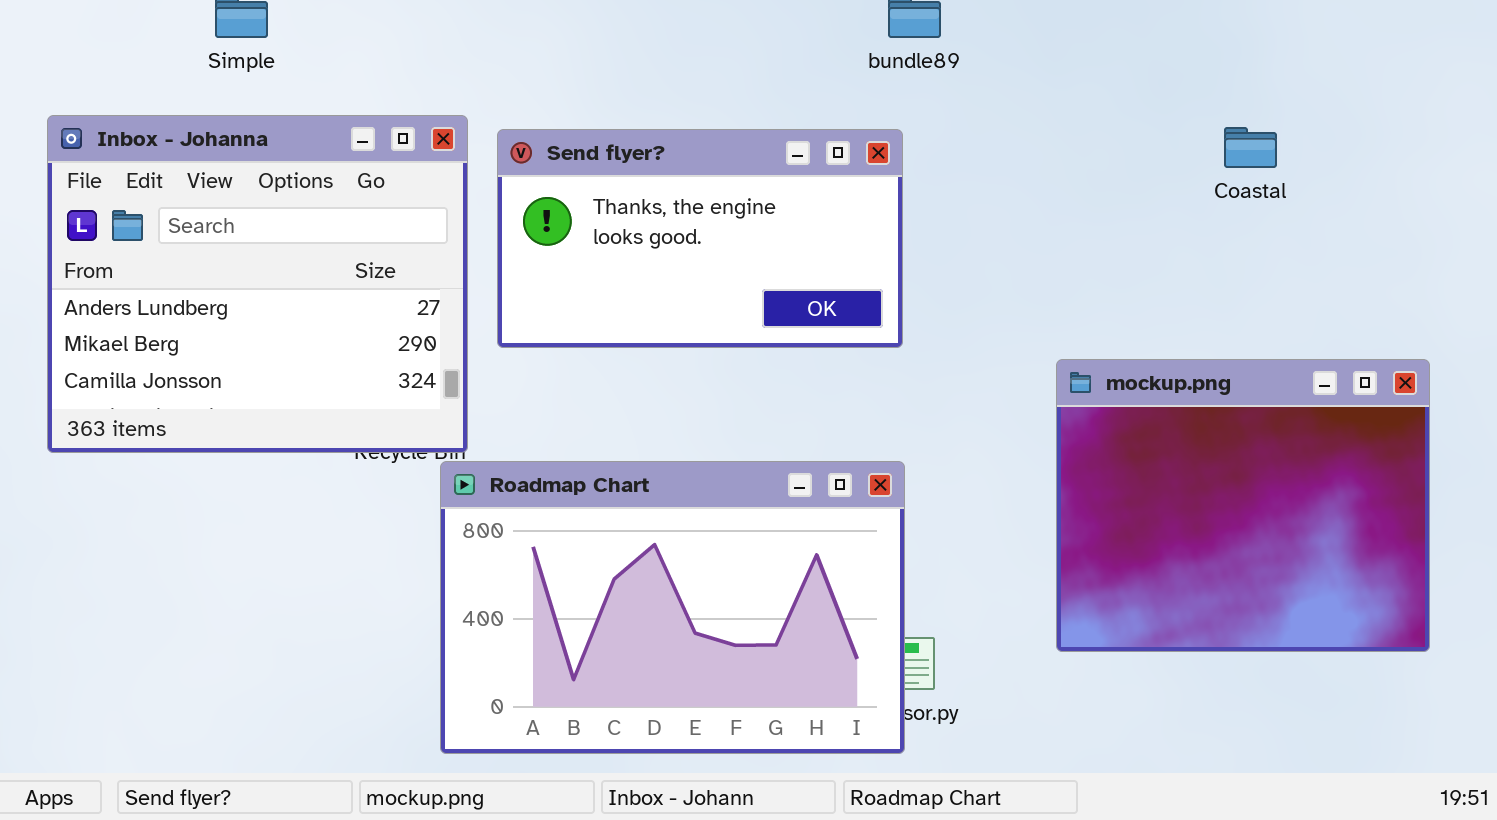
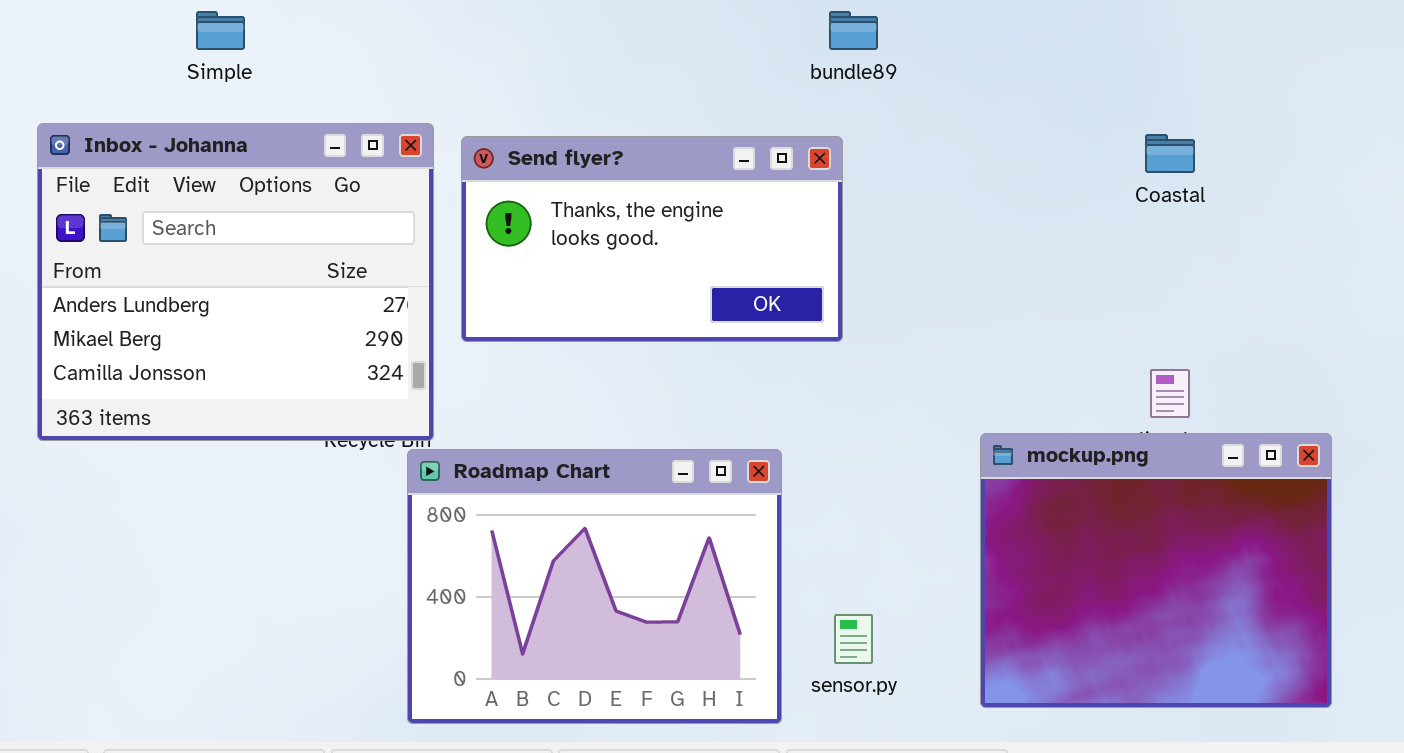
mockup.png: [1056,359,1430,652] -> [980,433,1332,708], moved
Roadmap Chart: [440,461,905,754] -> [407,449,782,724], resized

